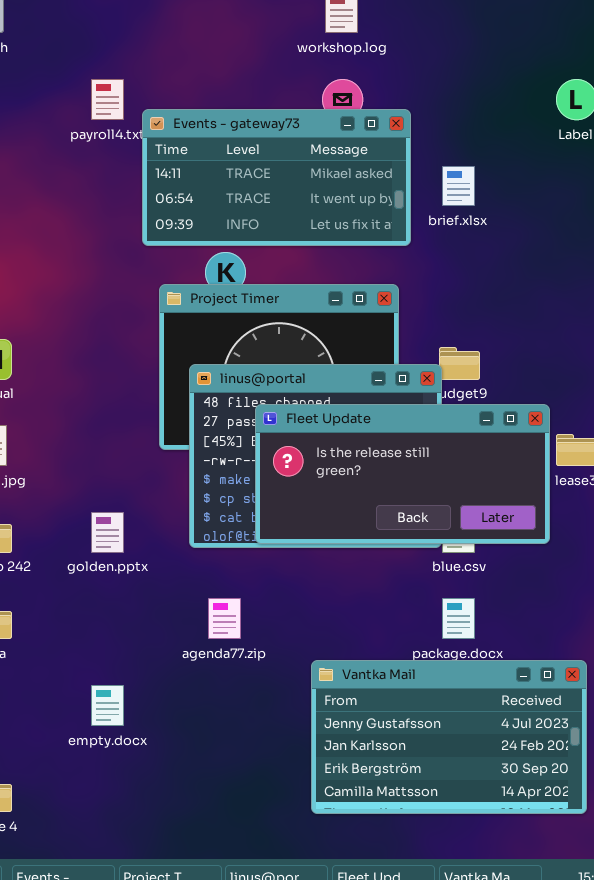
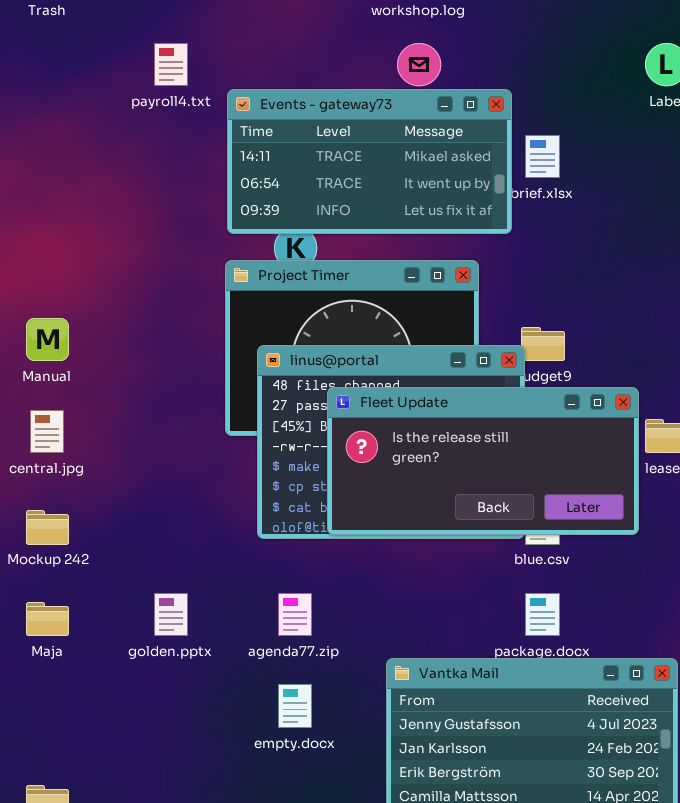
Events - gateway73: [142,109,411,246] -> [227,89,512,234], moved
golden.pptx: [91,512,124,553] -> [154,593,188,636], moved
empty.docx: [91,685,124,726] -> [278,684,312,728], moved

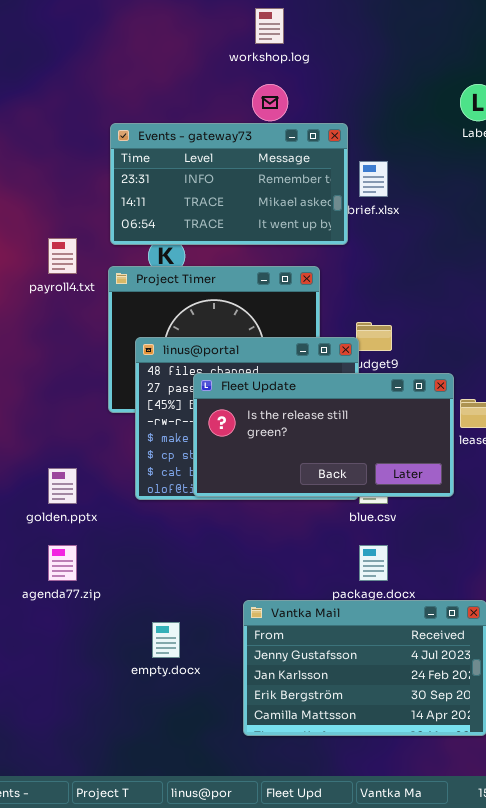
payroll4.txt: [154,43,188,86] -> [48,238,77,274], moved
Events - gateway73: [227,89,512,234] -> [110,123,348,245], scrolled up 1 row
golden.pptx: [154,593,188,636] -> [48,468,77,504], moved
agenda77.zip: [278,593,312,636] -> [48,545,77,581], moved

